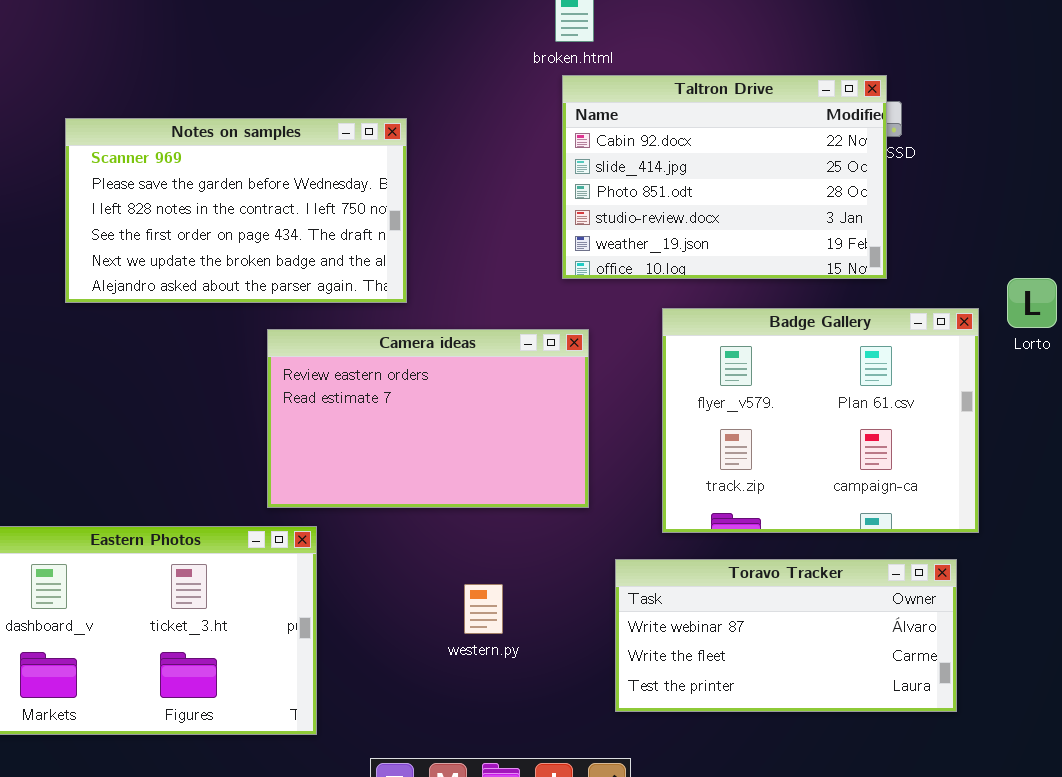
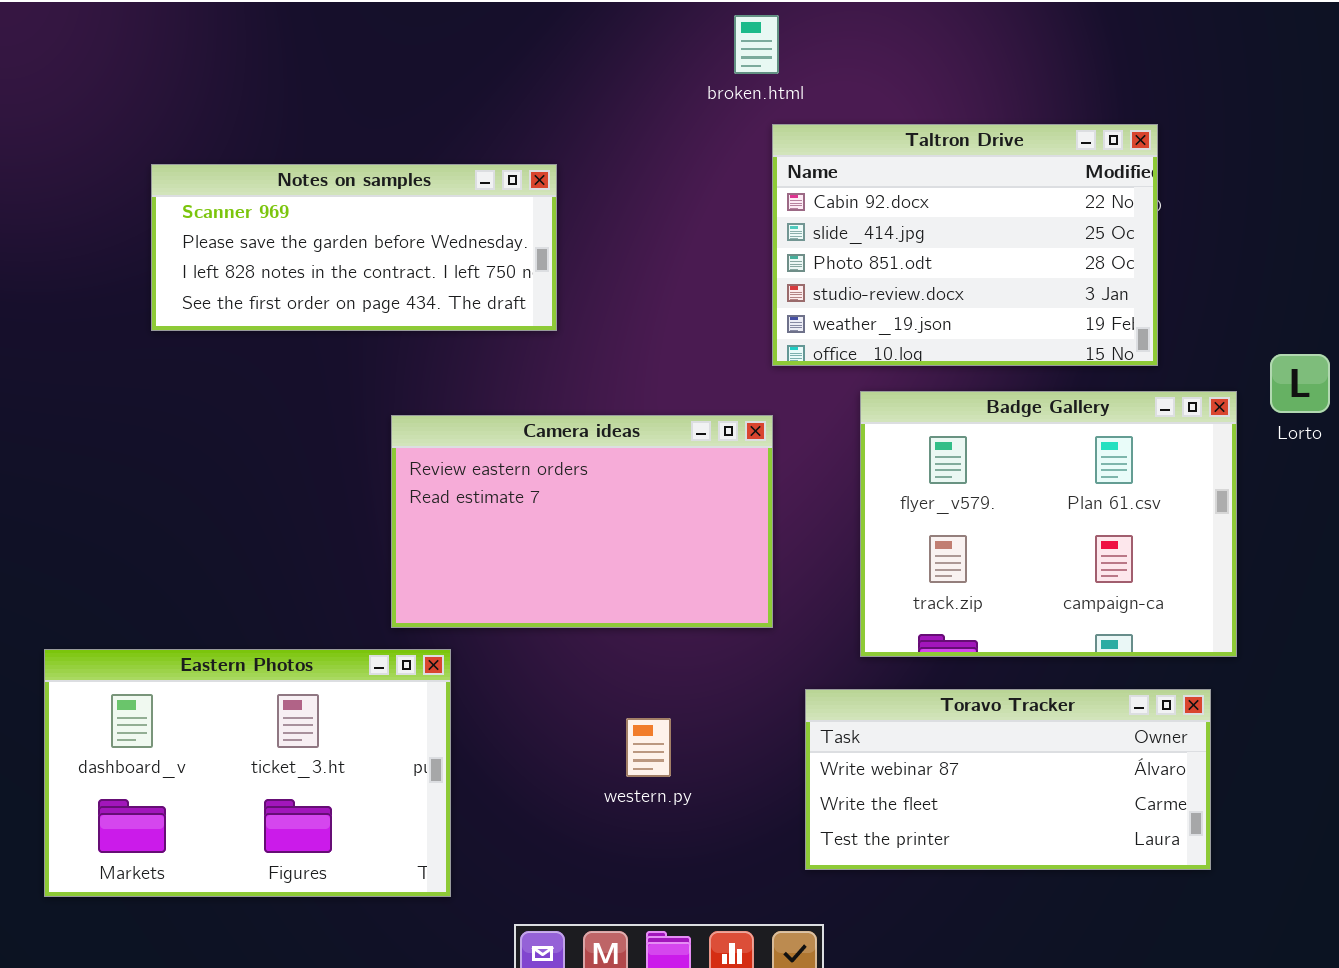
Taltron Drive: [562,75,887,279] -> [772,124,1158,366], moved
Notes on samples: [65,118,407,303] -> [151,164,557,331], resized

